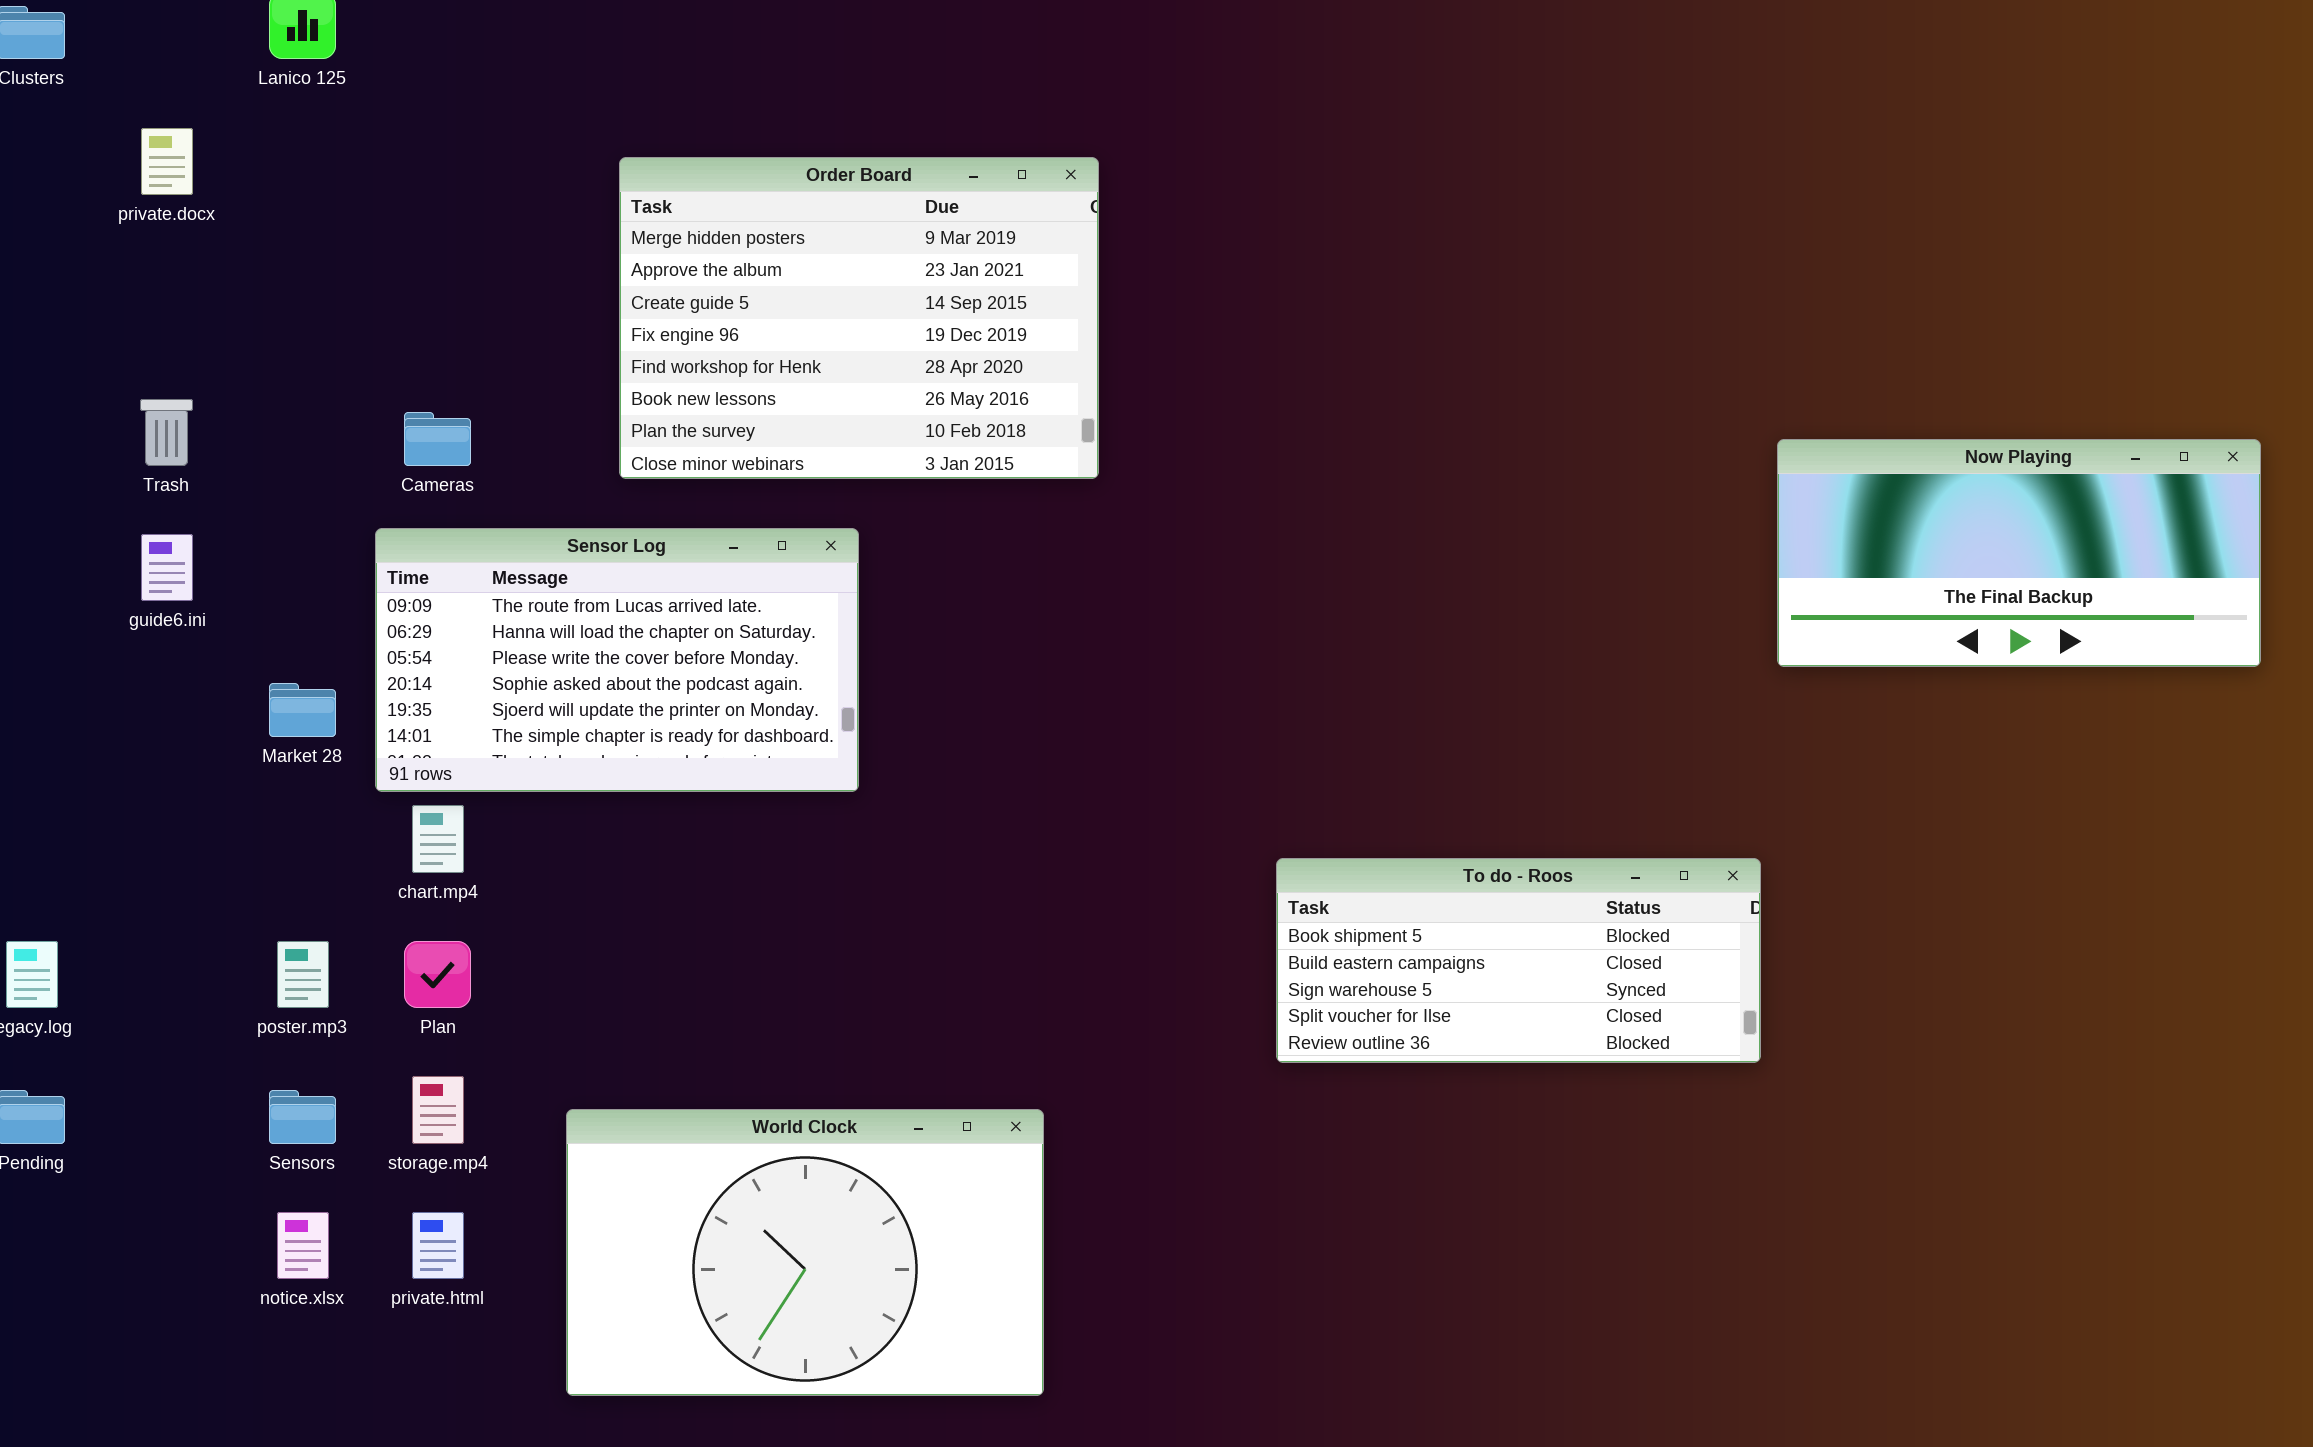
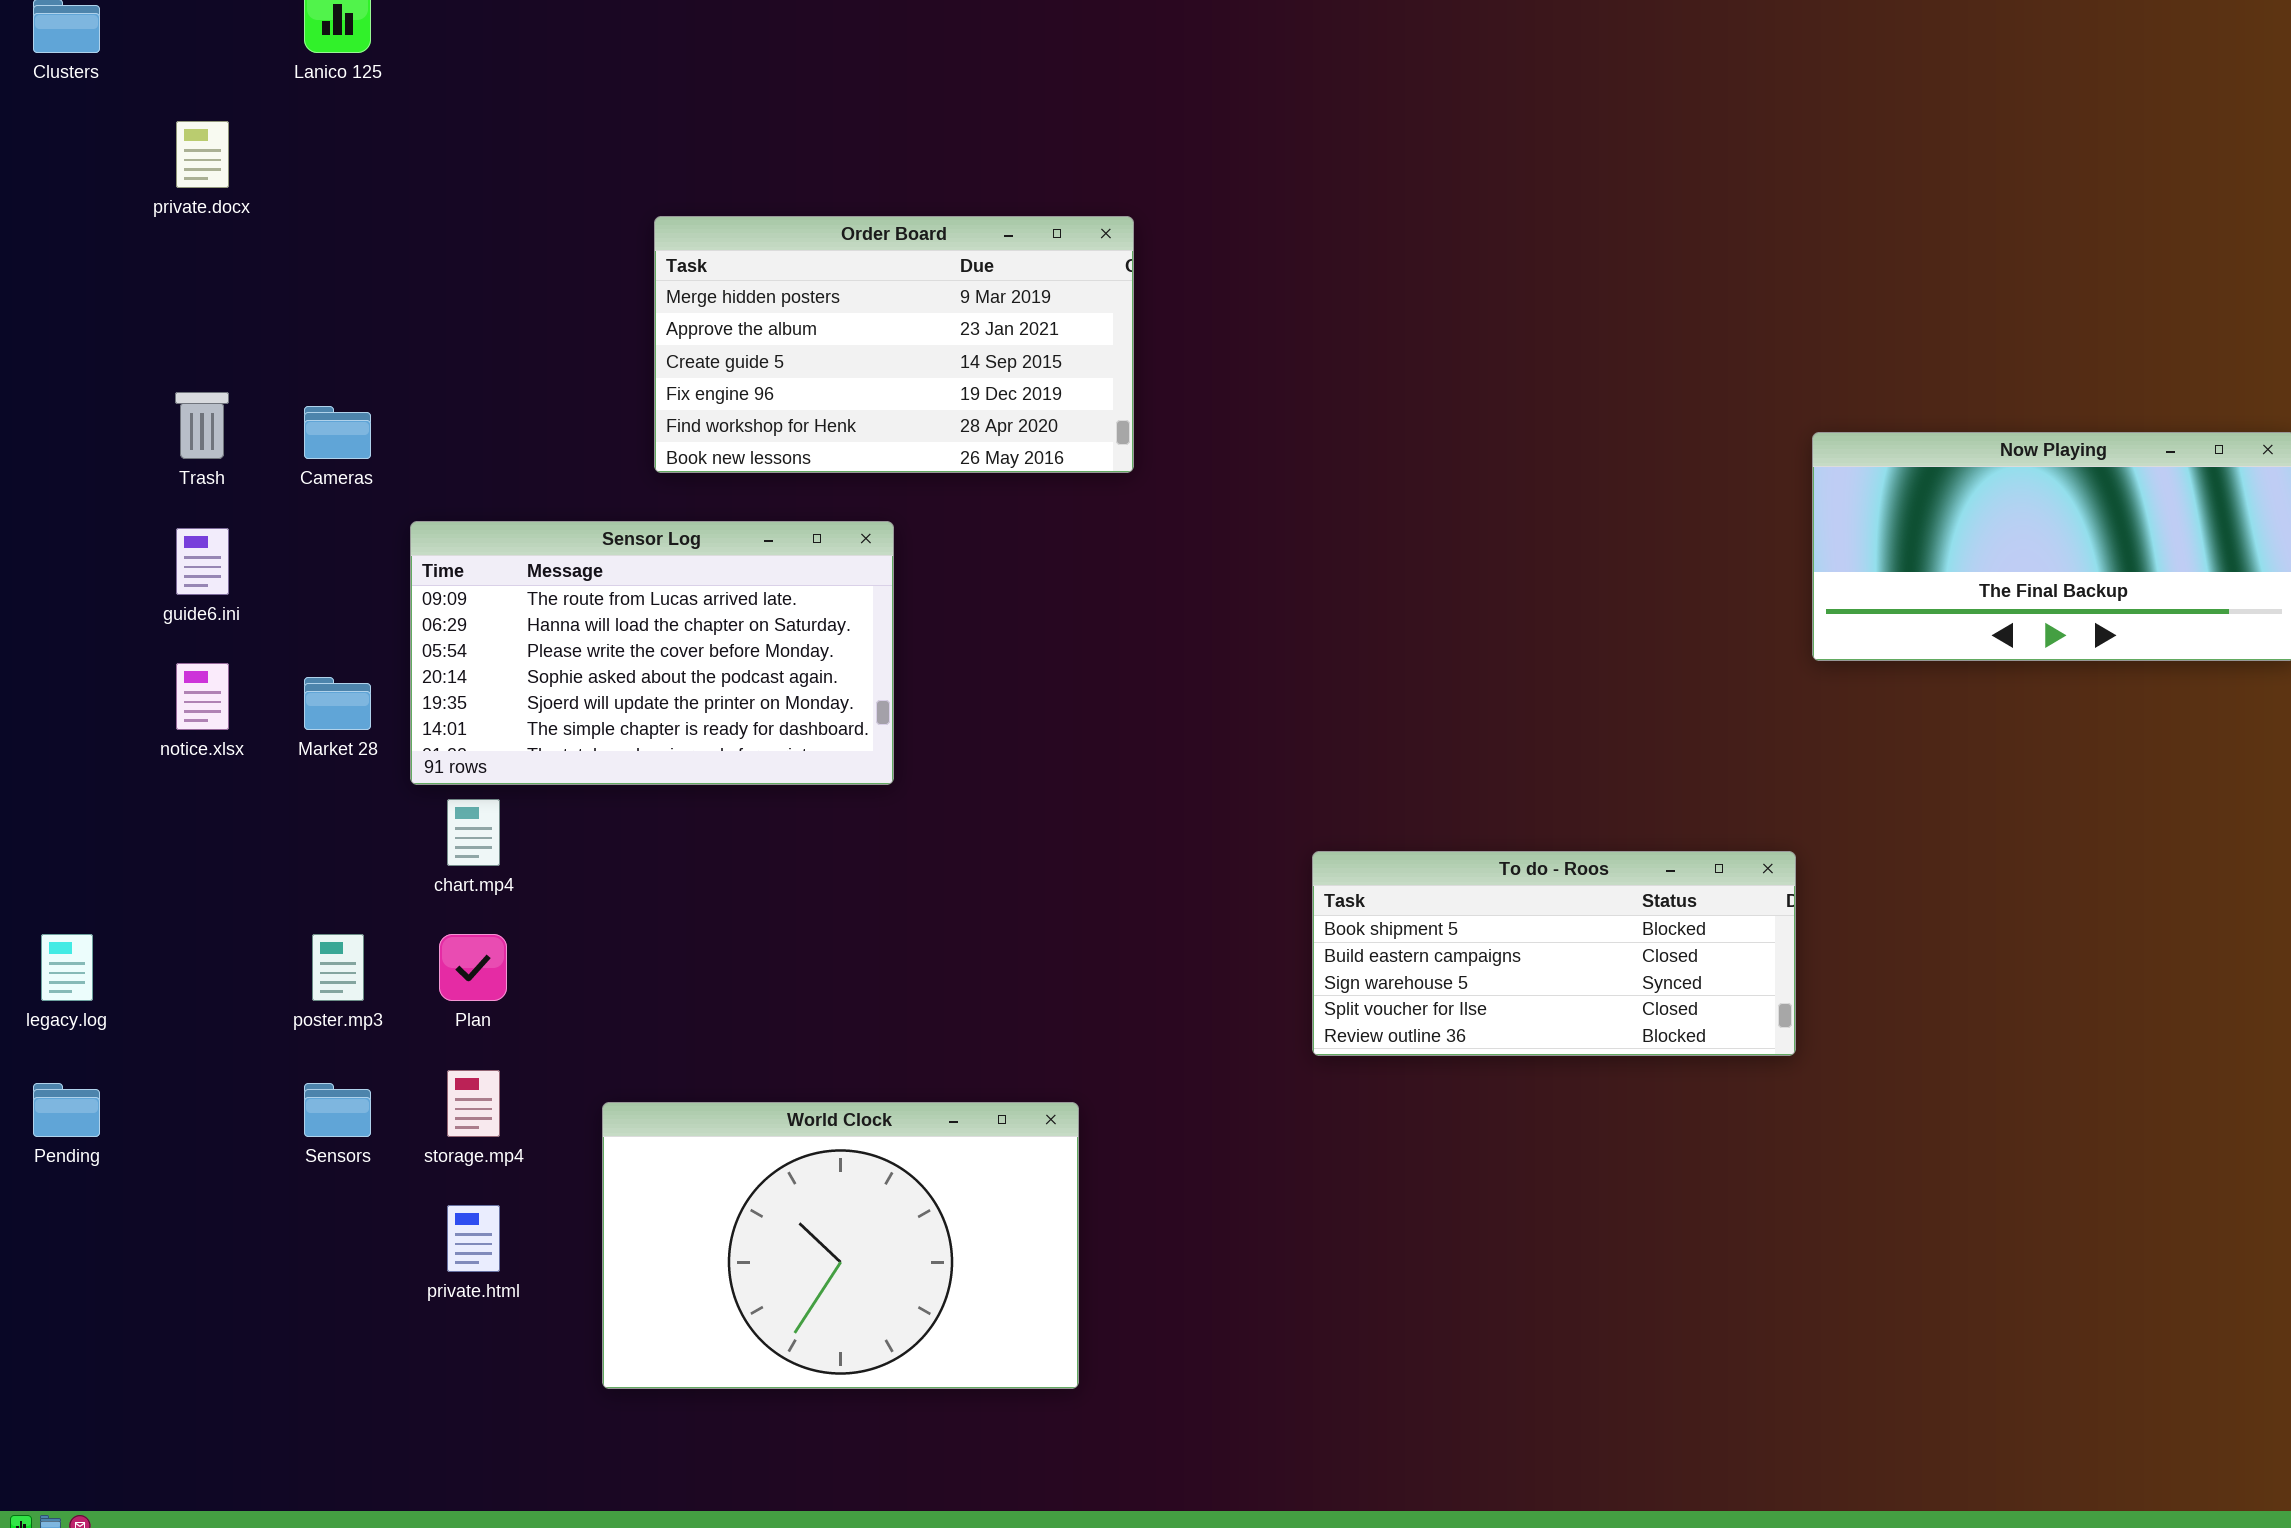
Order Board: [619,157,1099,479] -> [654,216,1134,473], resized
Cameras: [404,412,471,466] -> [304,406,371,459], moved
notice.xlsx: [277,1212,329,1279] -> [176,663,229,730], moved

